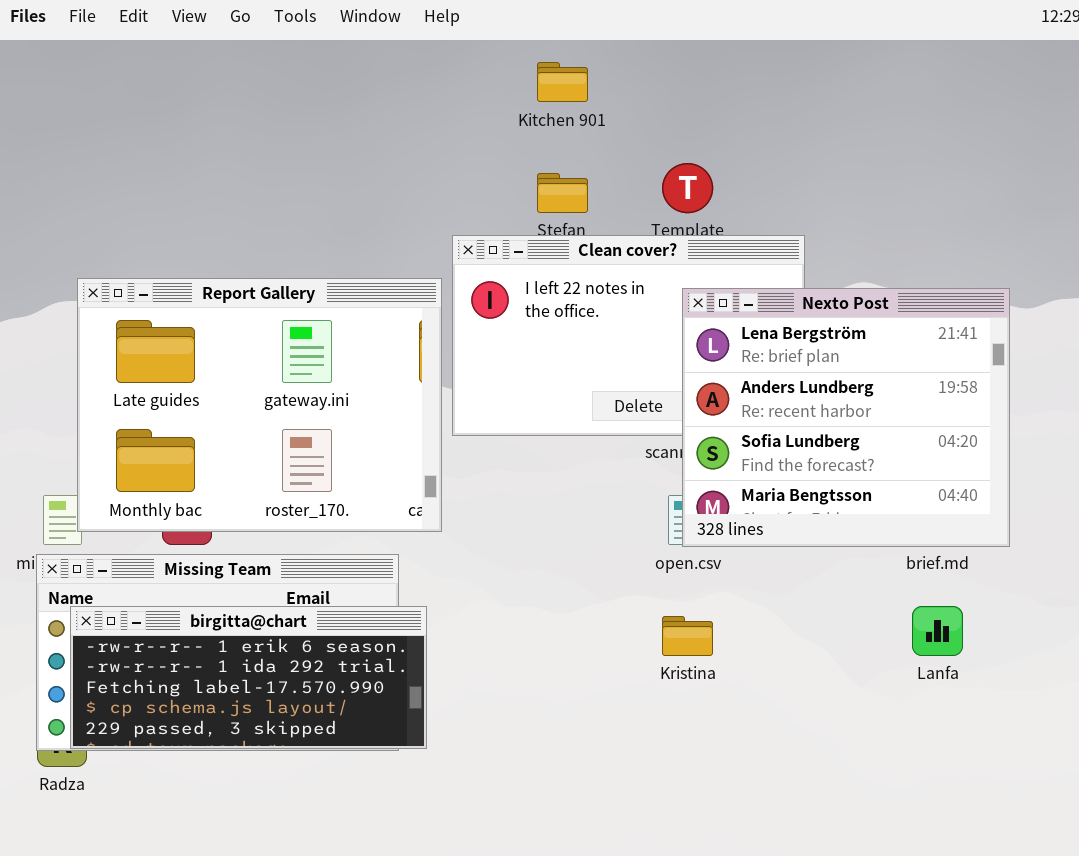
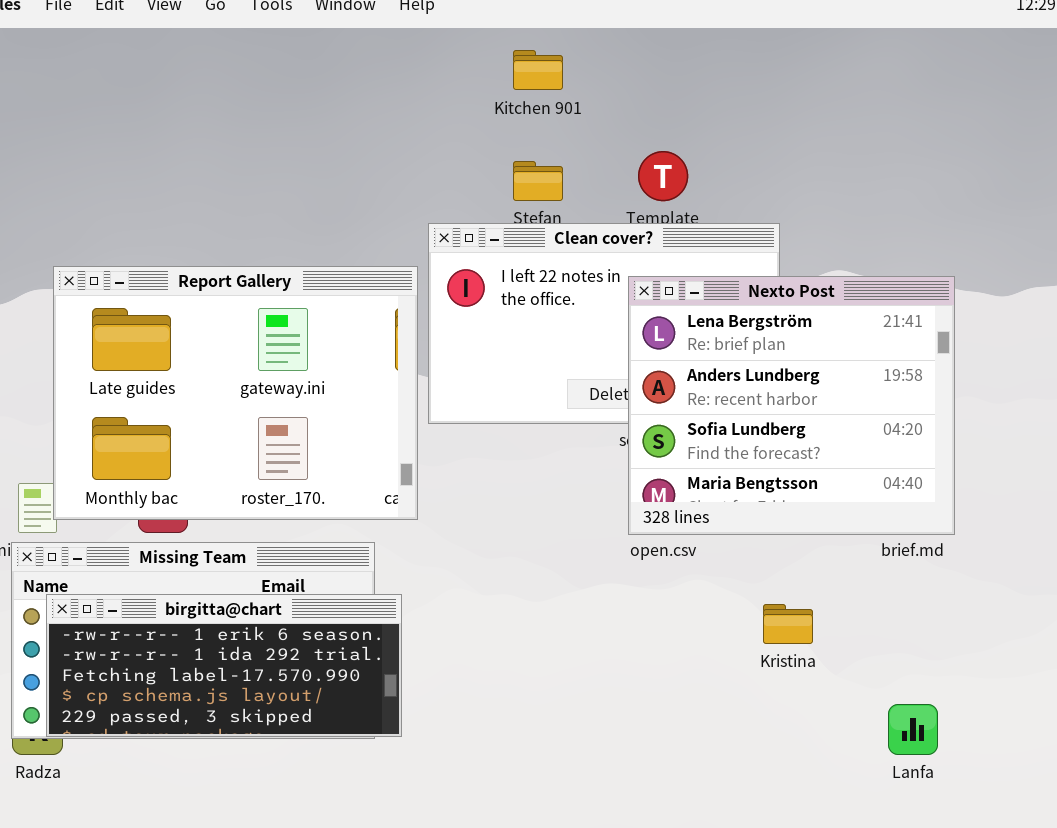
Nexto Post: [682,288,1010,547] -> [628,276,955,535], moved
Lanfa: [912,606,963,656] -> [888,704,938,755], moved
Kristina: [662,616,713,656] -> [763,604,813,644], moved

